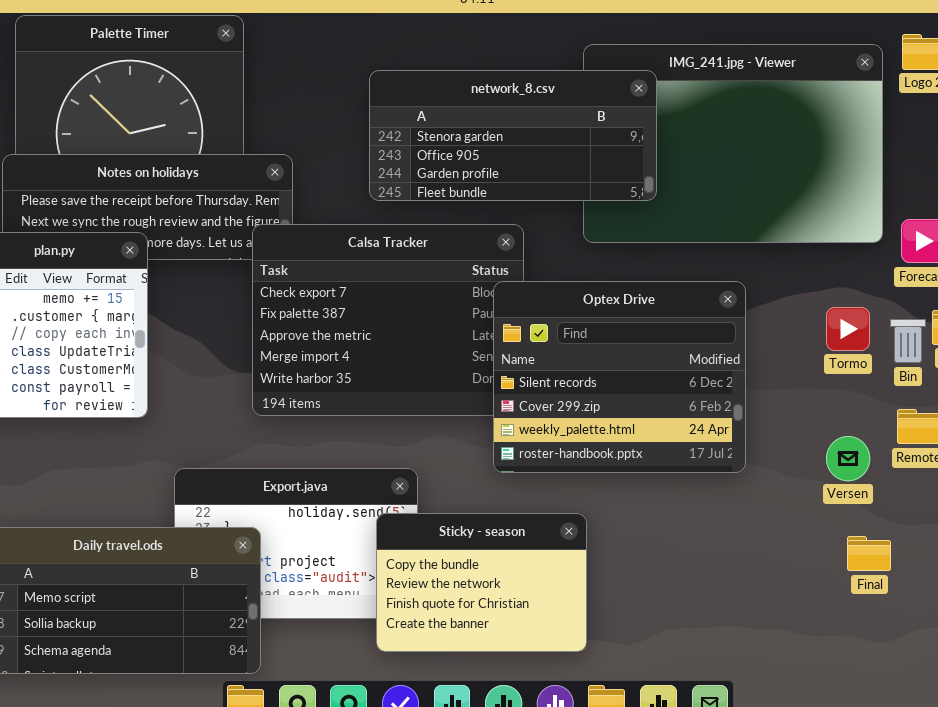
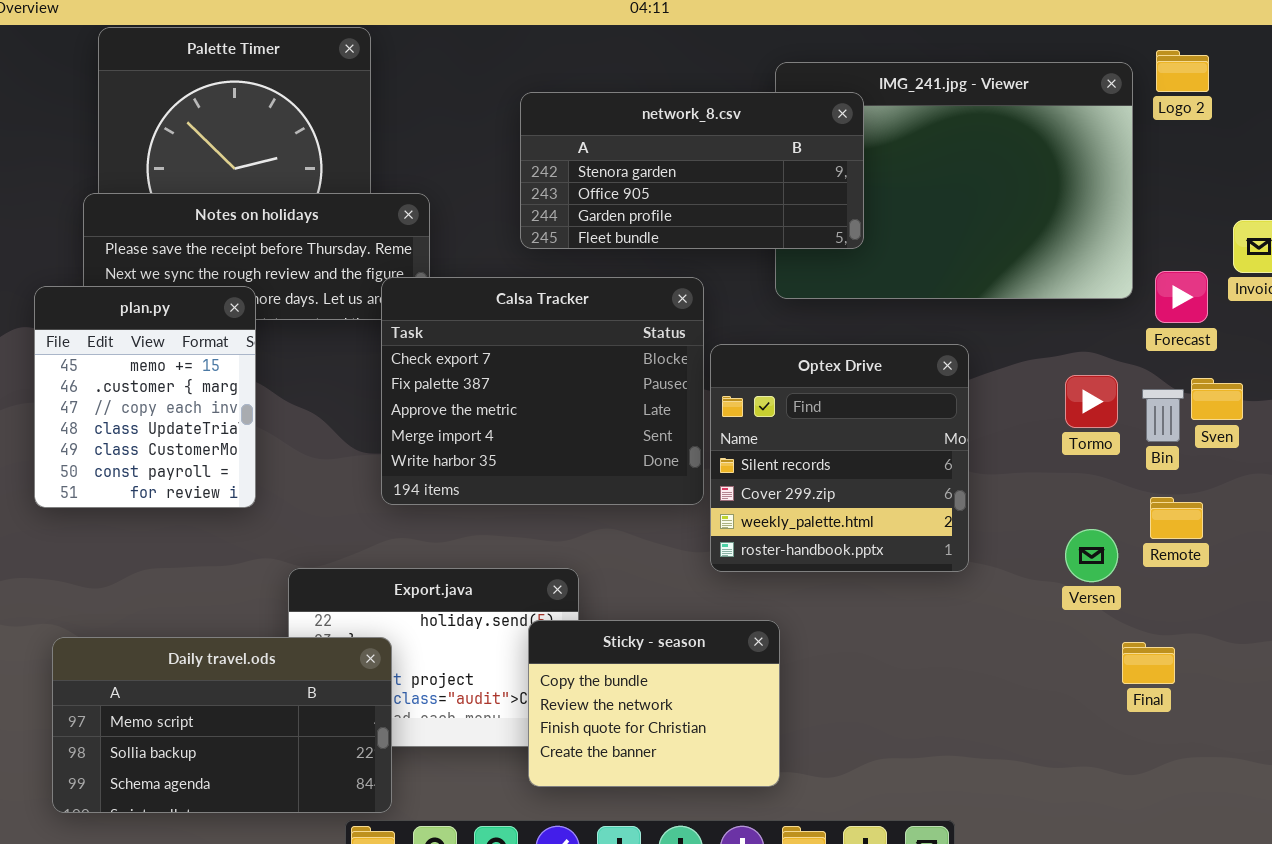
Optex Drive: [493,281,746,473] -> [710,344,969,572], resized
Final: [847,536,891,571] -> [1122,642,1175,684], moved

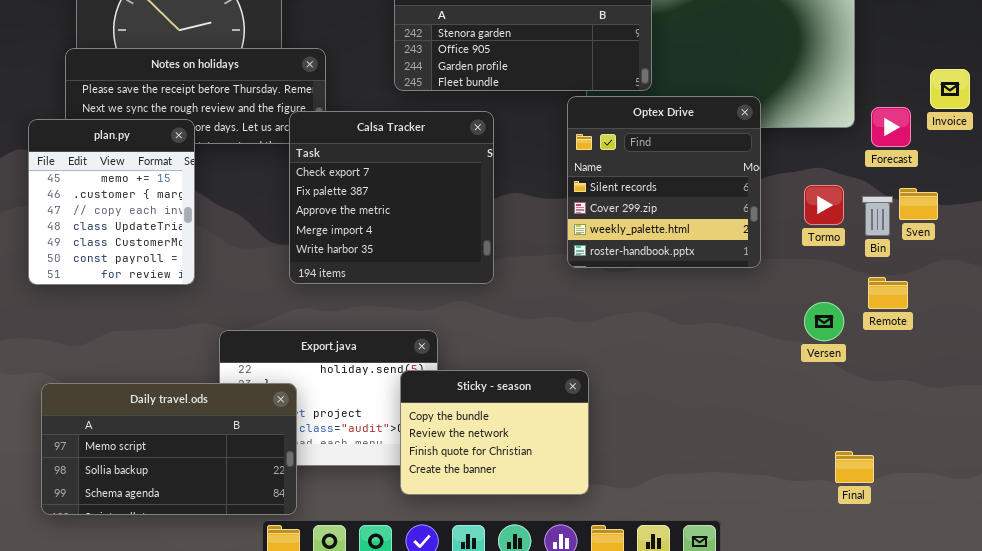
Calsa Tracker: [381,277,704,505] -> [289,111,494,284], resized
Optex Drive: [710,344,969,572] -> [567,96,761,268], moved
Final: [1122,642,1175,684] -> [835,451,874,483], moved

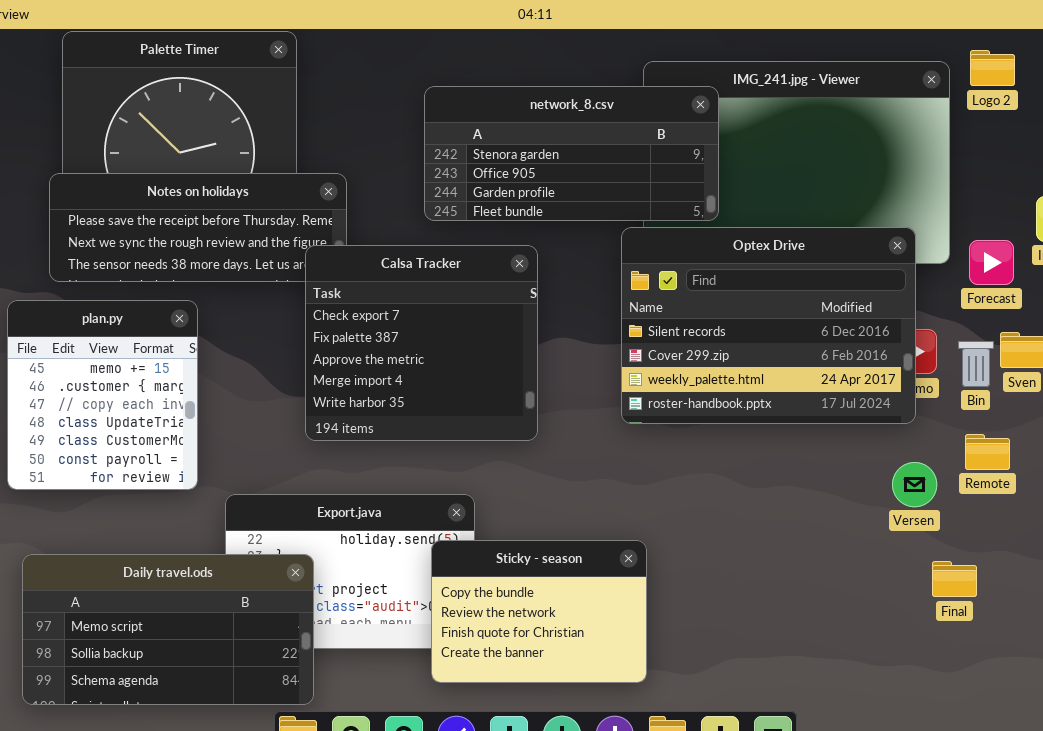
Optex Drive: [567,96,761,268] -> [621,227,916,424], resized
plan.py: [28,119,195,285] -> [7,300,198,490], moved
Final: [835,451,874,483] -> [932,561,977,597], moved

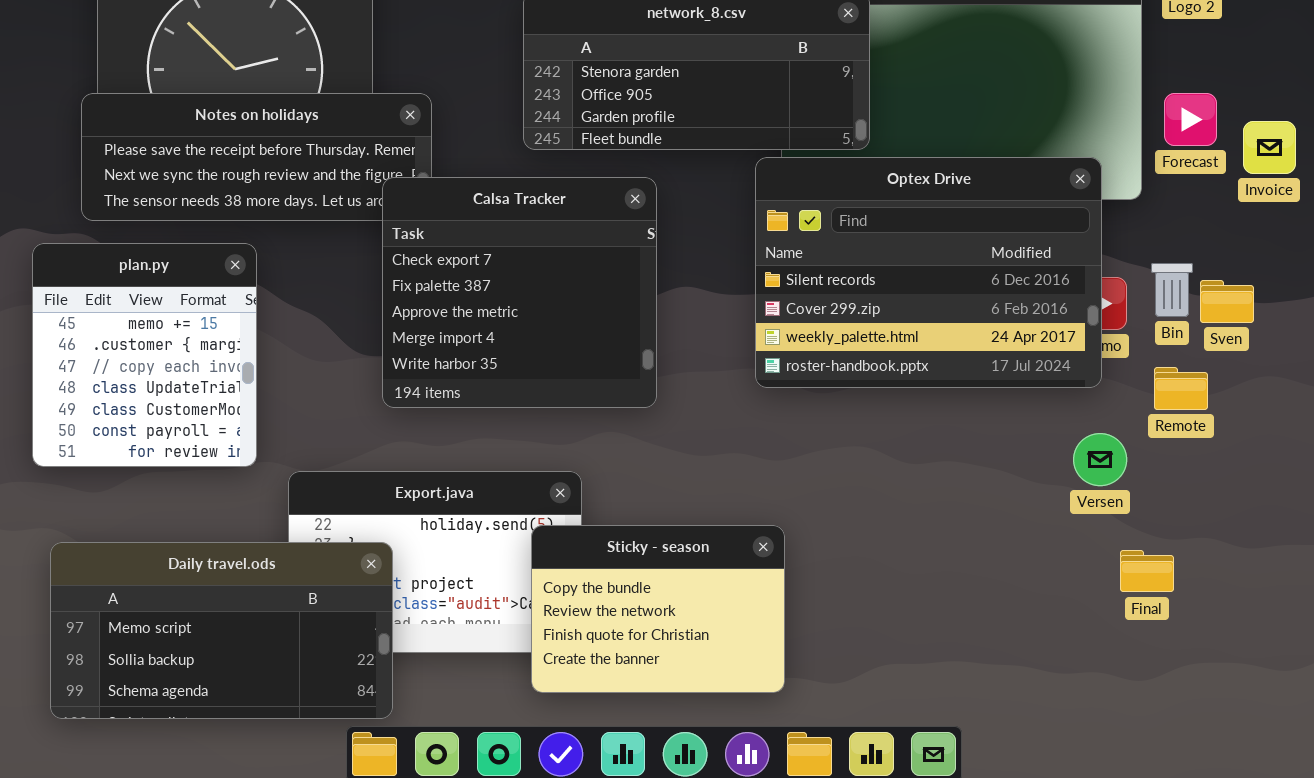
Forecast: [969,240,1014,285] -> [1164,93,1217,146], moved
Bin: [958,341,994,387] -> [1151,263,1193,317], moved
Remote: [965,434,1010,470] -> [1154,367,1208,410], moved

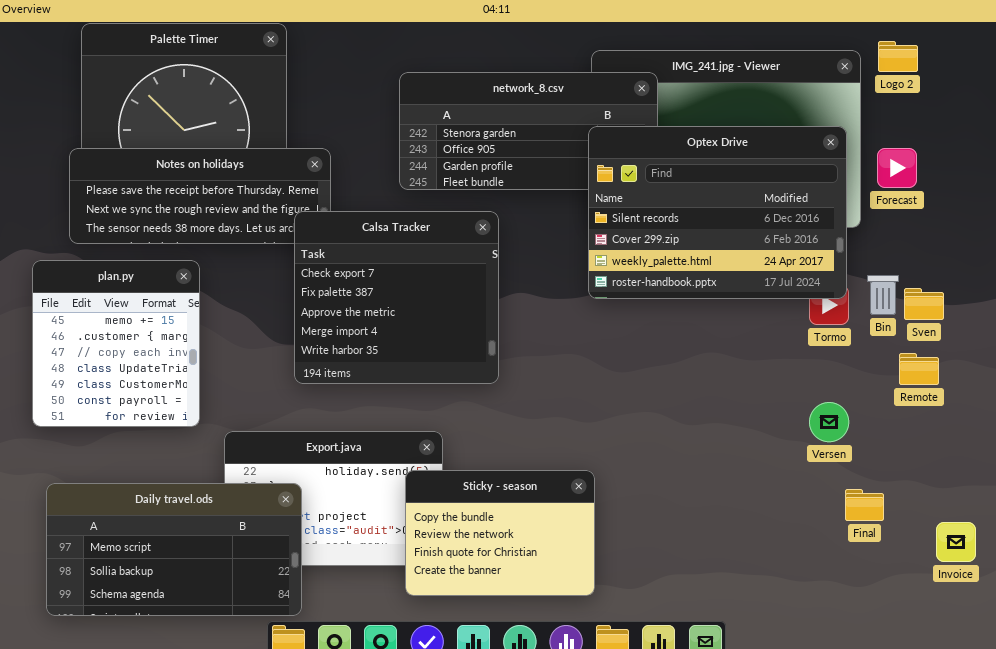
Invoice: [1243,121,1296,174] -> [936,522,976,562], moved
Optex Drive: [755,157,1102,388] -> [588,126,847,299], moved
Remote: [1154,367,1208,410] -> [899,353,939,385], moved

